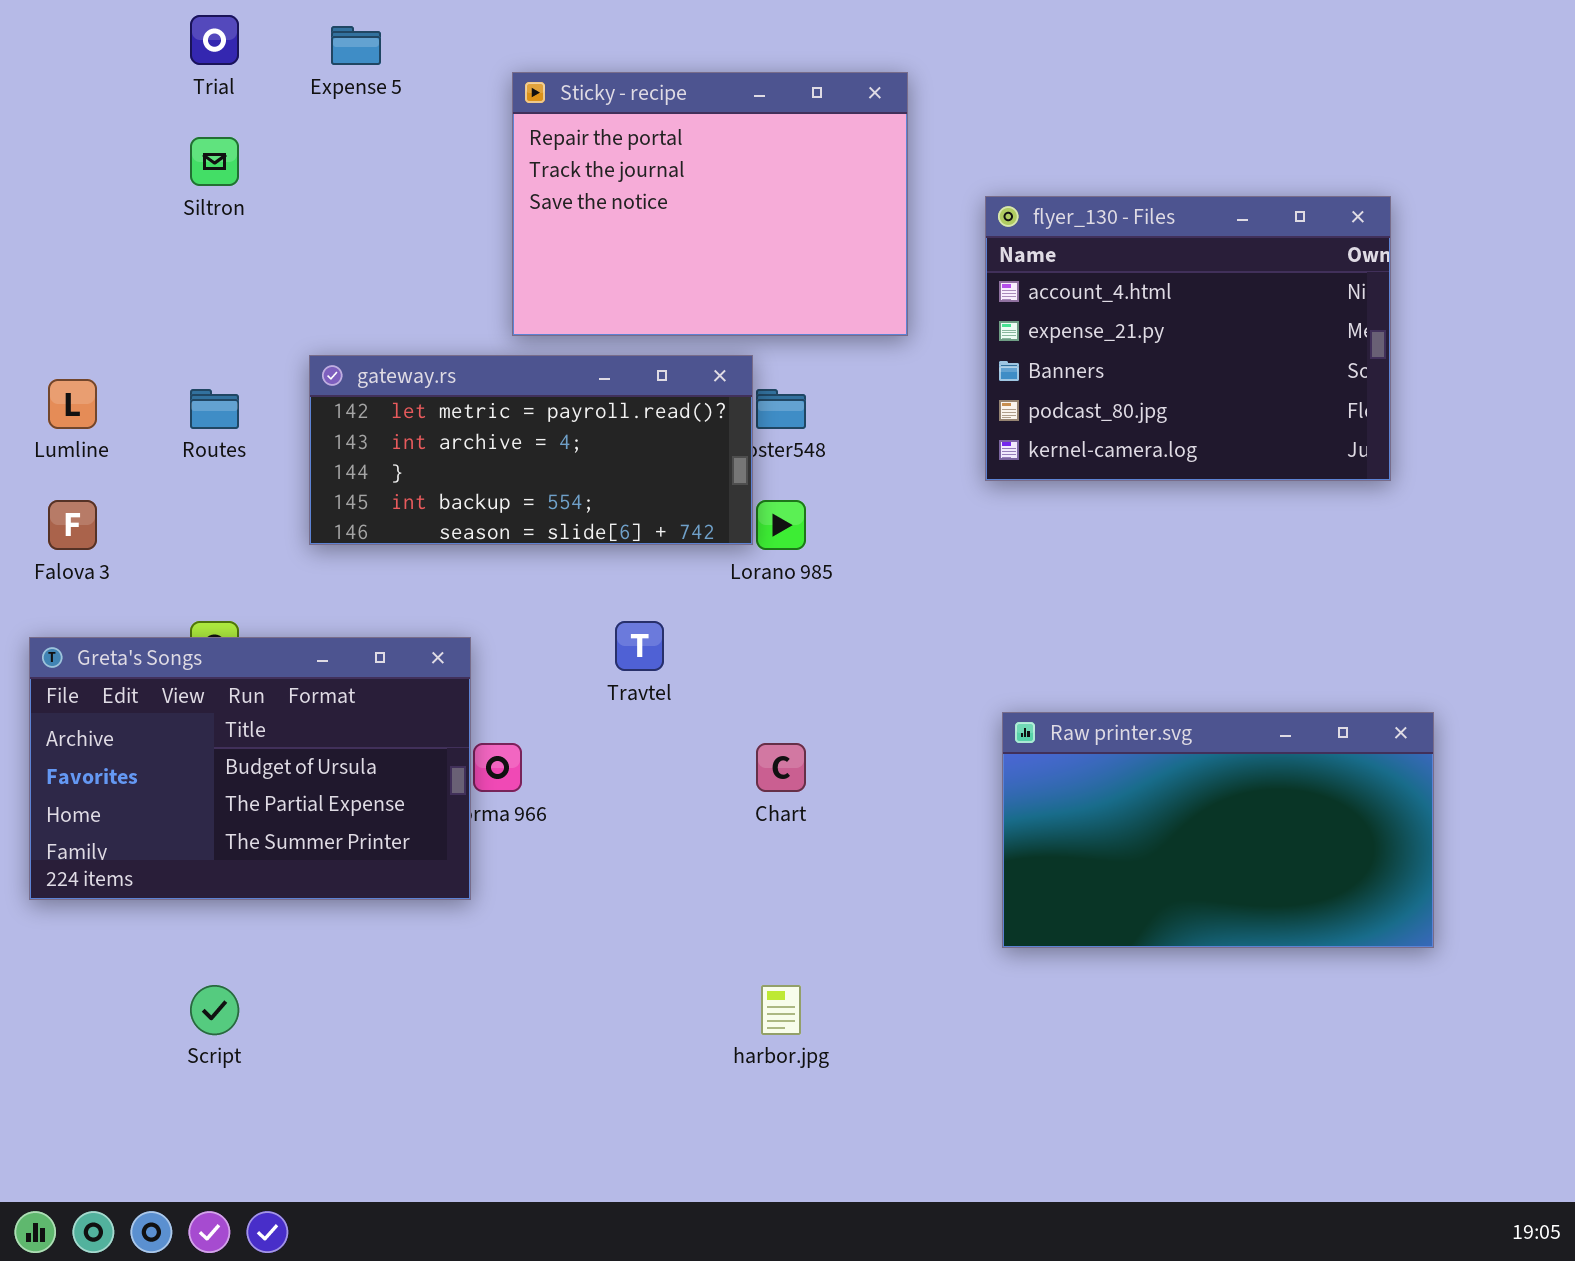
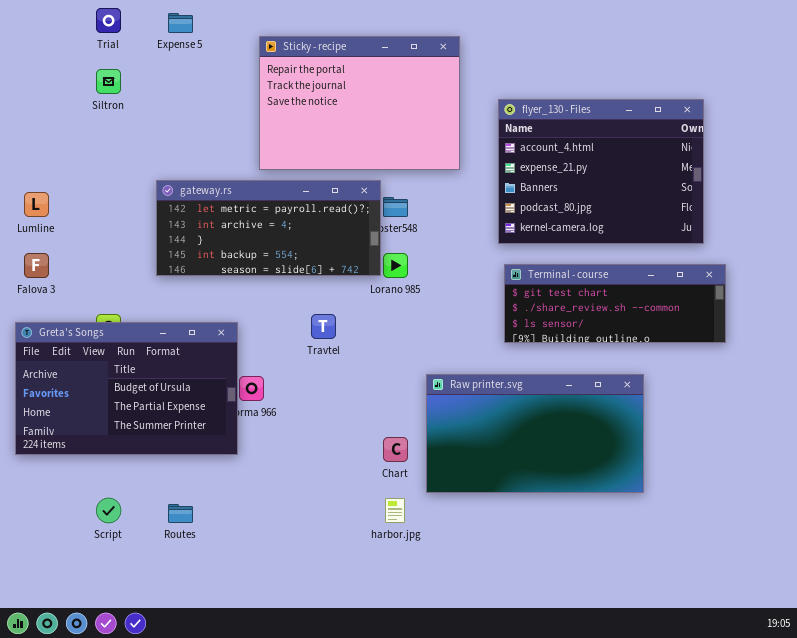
Routes: [190,389,239,429] -> [168,504,193,523], moved
Terminal - course: none -> [504,264,726,343], opened
Raw printer.svg: [1002,712,1434,948] -> [426,374,644,493], moved
Chart: [756,743,806,792] -> [383,437,408,462], moved

